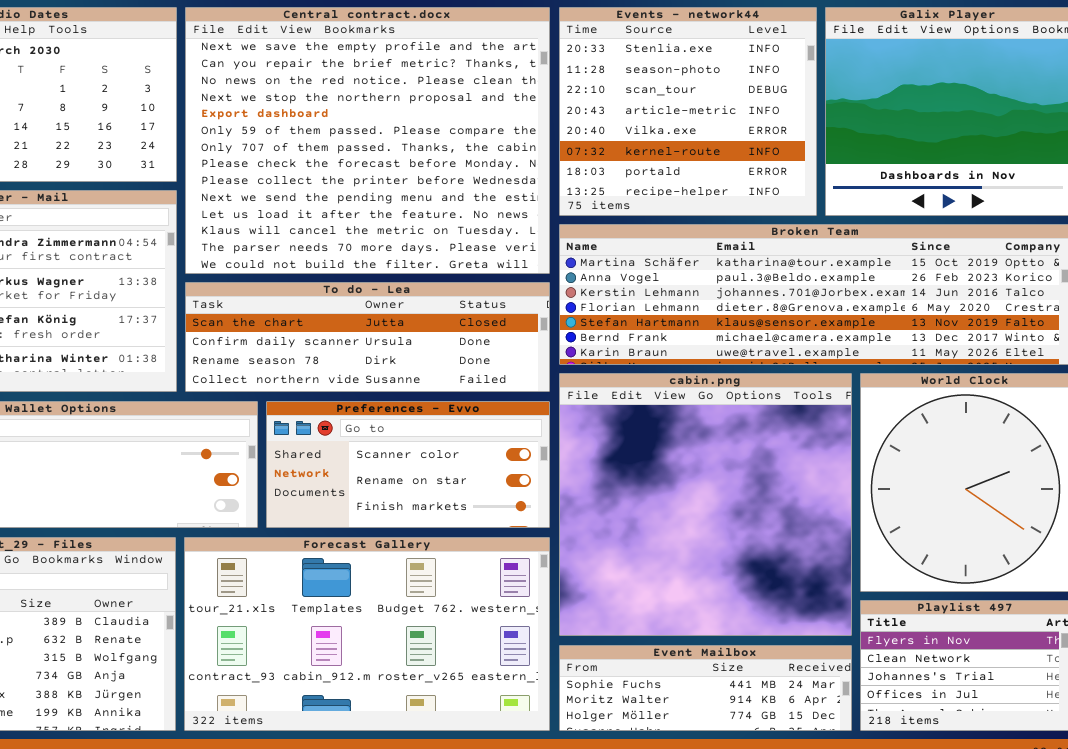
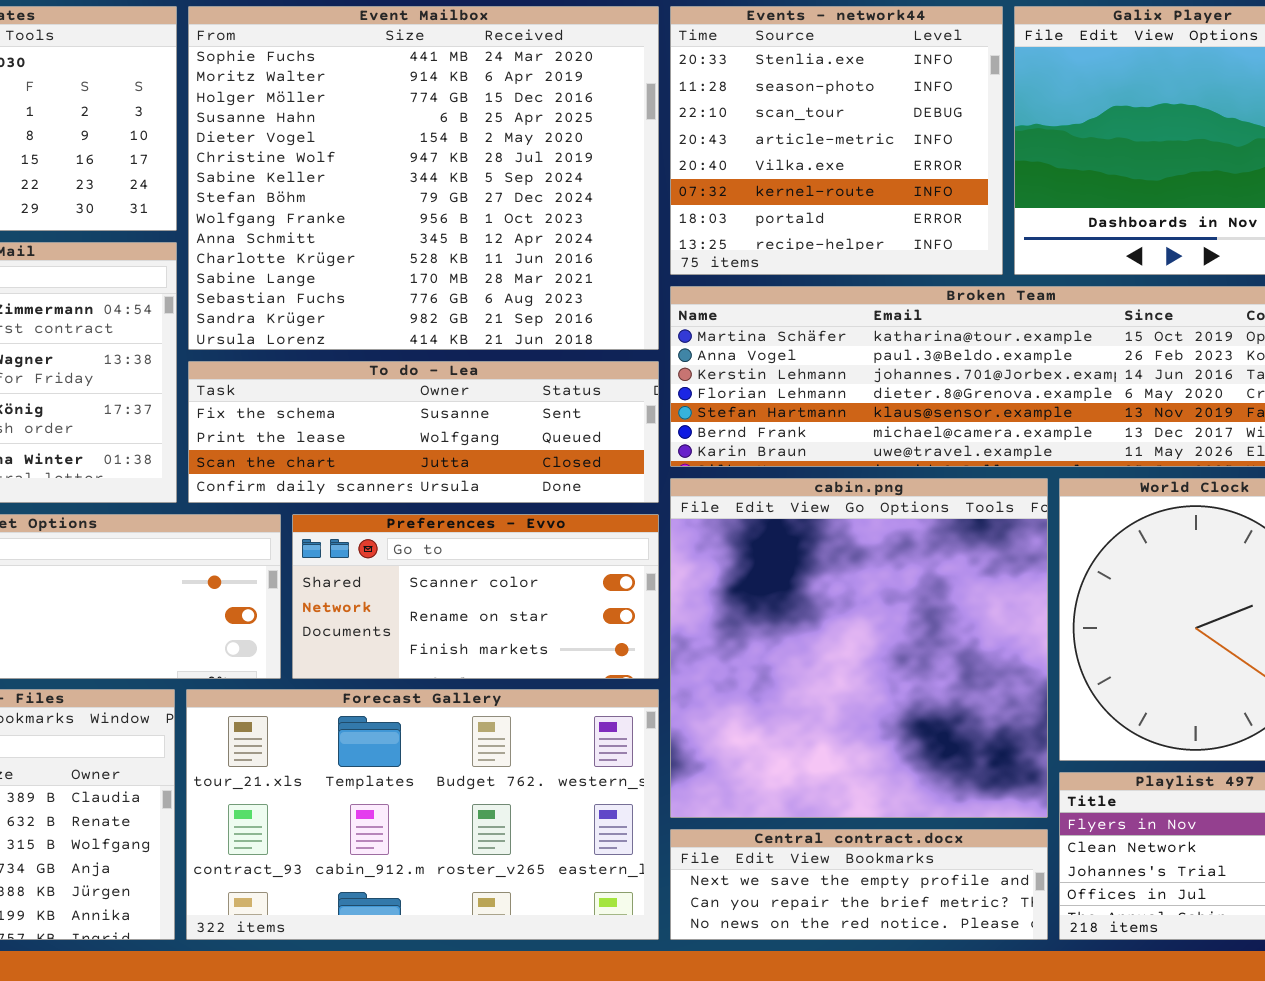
Central contract.docx: [185,7,550,274] -> [670,829,1048,940], moved, resized
To do - Lea: [185,282,550,392] -> [188,361,659,503], scrolled up 2 rows
Event Mailbox: [559,645,852,731] -> [188,6,659,350], moved, resized

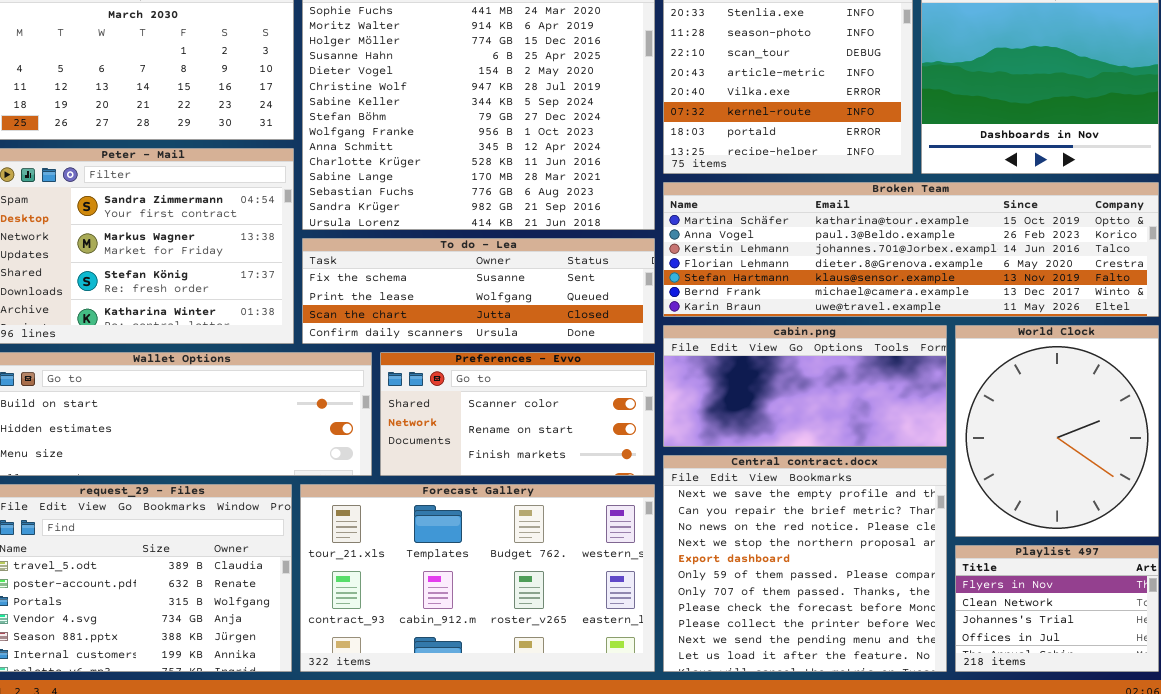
cabin.png: [670,478,1048,818] -> [663,325,947,447], resized
Central contract.docx: [670,829,1048,940] -> [663,455,947,672], resized

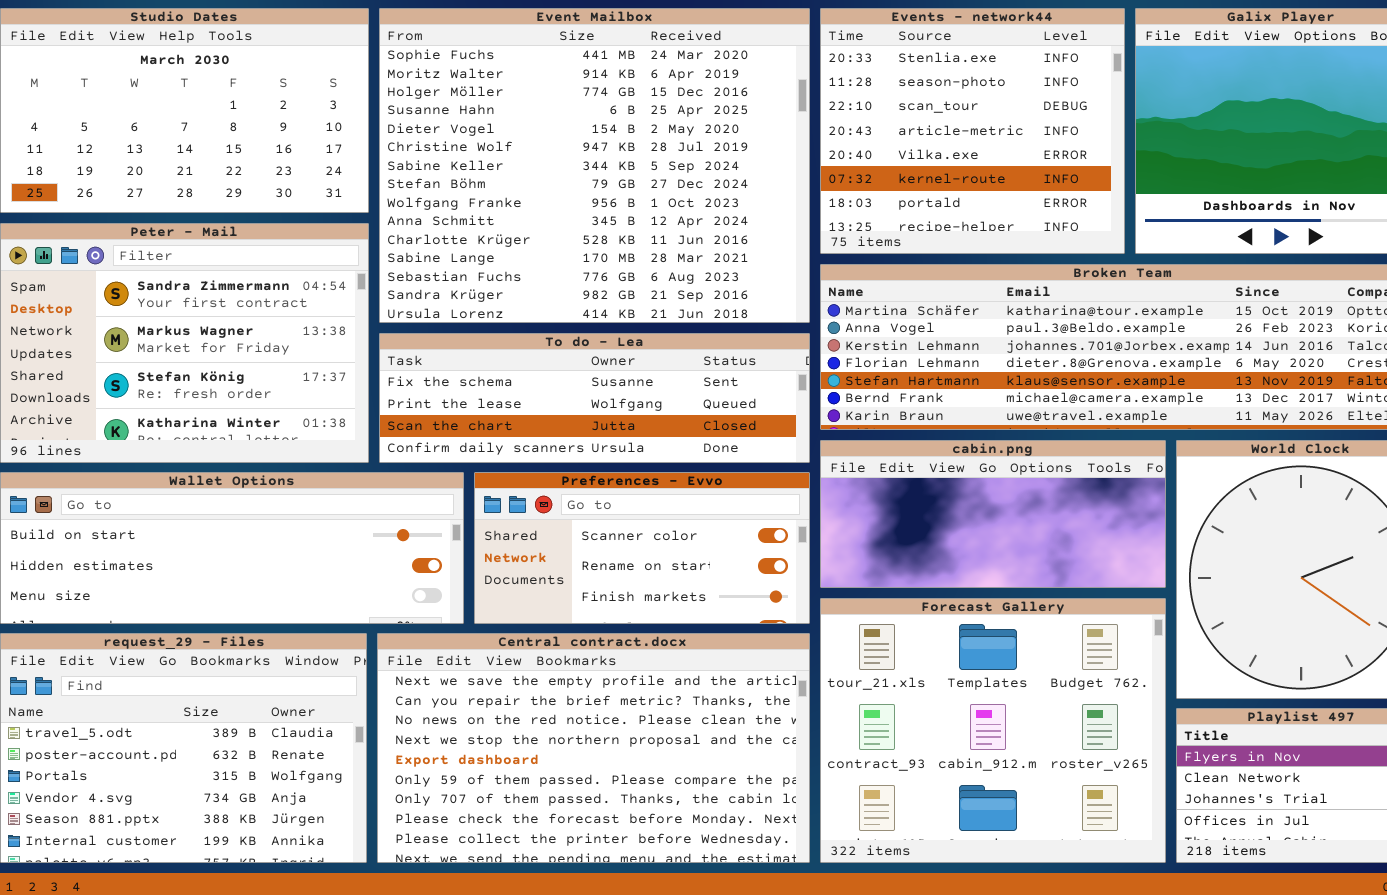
Central contract.docx: [663,455,947,672] -> [377,633,810,863], moved, resized
Forecast Gallery: [300,484,655,672] -> [820,598,1166,863], moved, resized

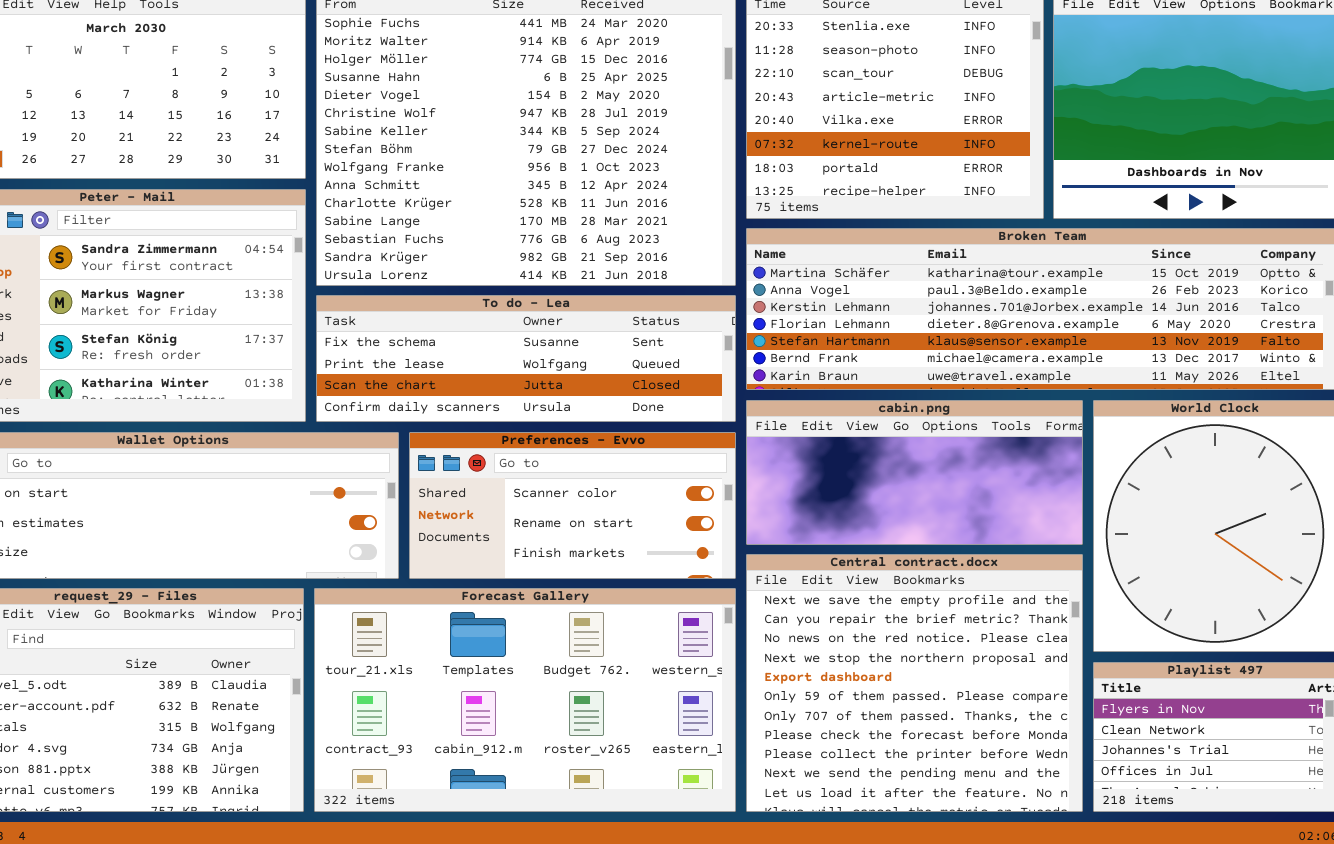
Forecast Gallery: [820,598,1166,863] -> [314,588,736,812], moved, resized
Central contract.docx: [377,633,810,863] -> [746,554,1083,812], moved, resized

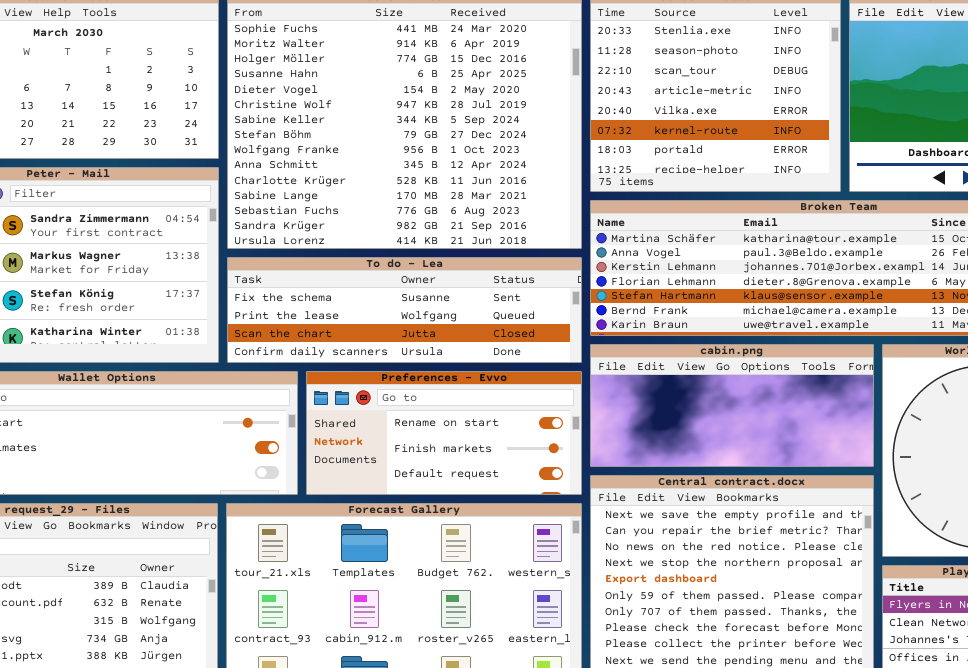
Preferences - Evvo: [409,432,736,579] -> [306,371,582,495], scrolled down 1 row

